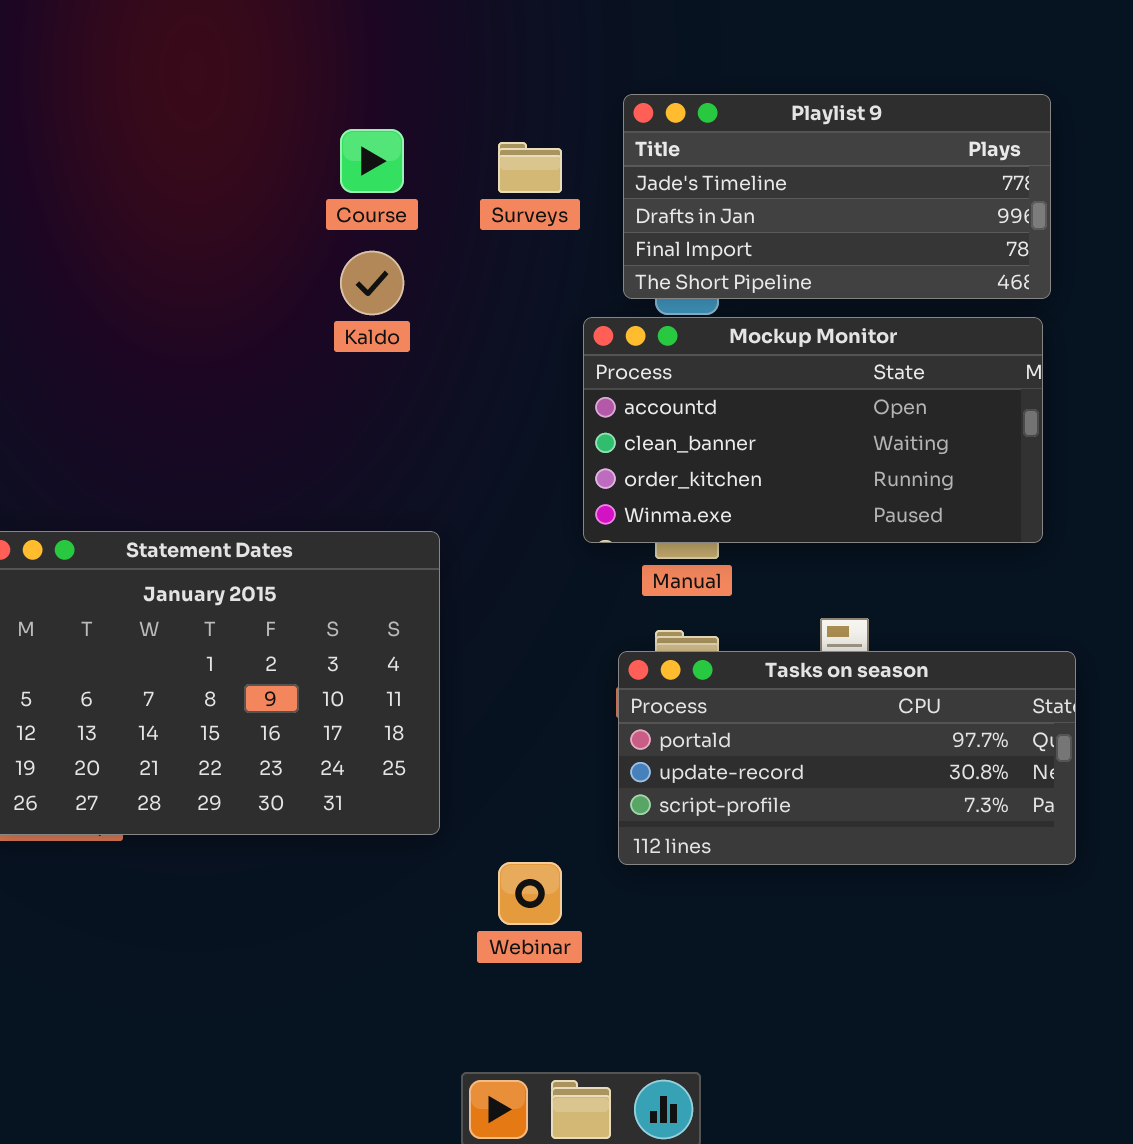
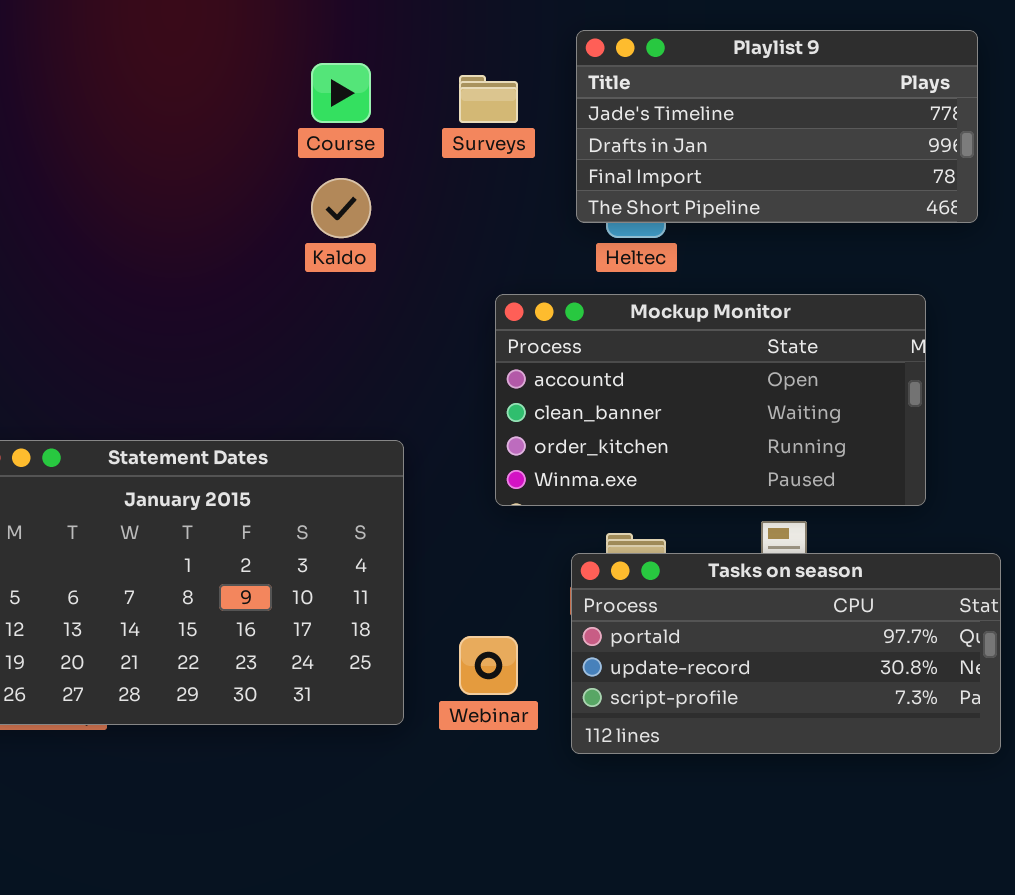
Mockup Monitor: [583,317,1043,543] -> [495,294,926,506], moved
Webinar: [498,862,562,925] -> [459,636,518,695], moved

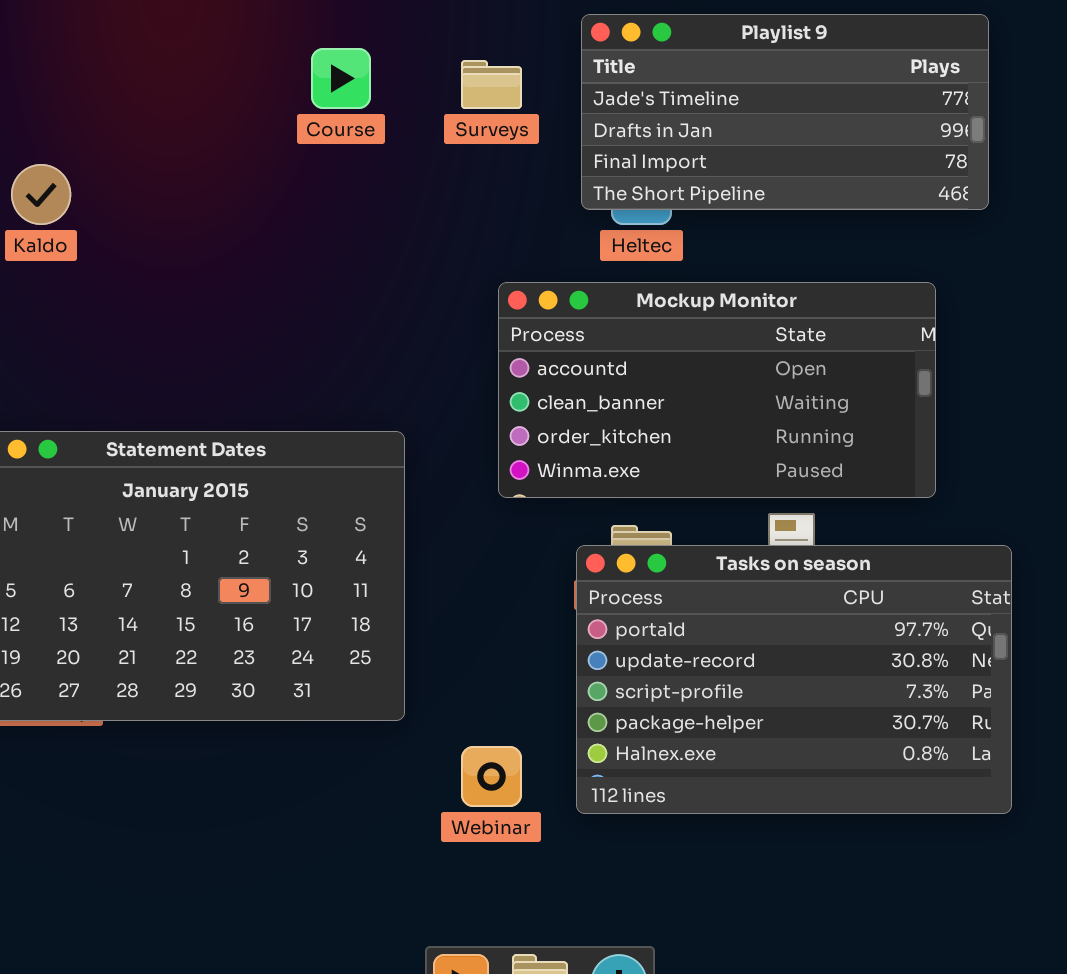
Kaldo: [311,178,371,238] -> [11,164,71,225], moved
Tasks on season: [571,553,1001,754] -> [576,545,1012,814], resized
Webinar: [459,636,518,695] -> [461,746,522,807], moved

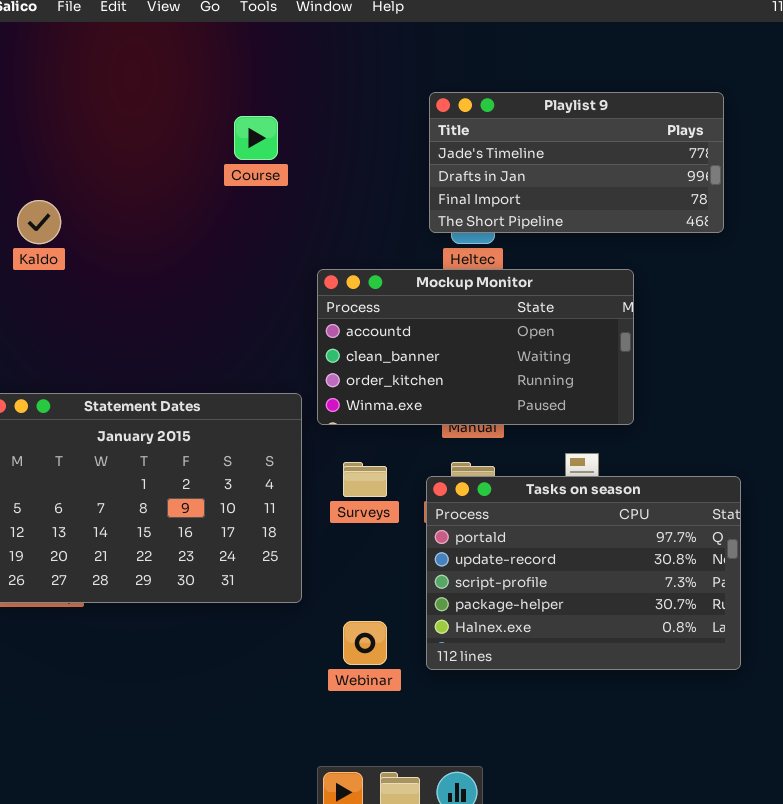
Surveys: [461,60,522,109] -> [343,462,387,497], moved
Mockup Monitor: [498,282,936,498] -> [317,269,634,425], moved

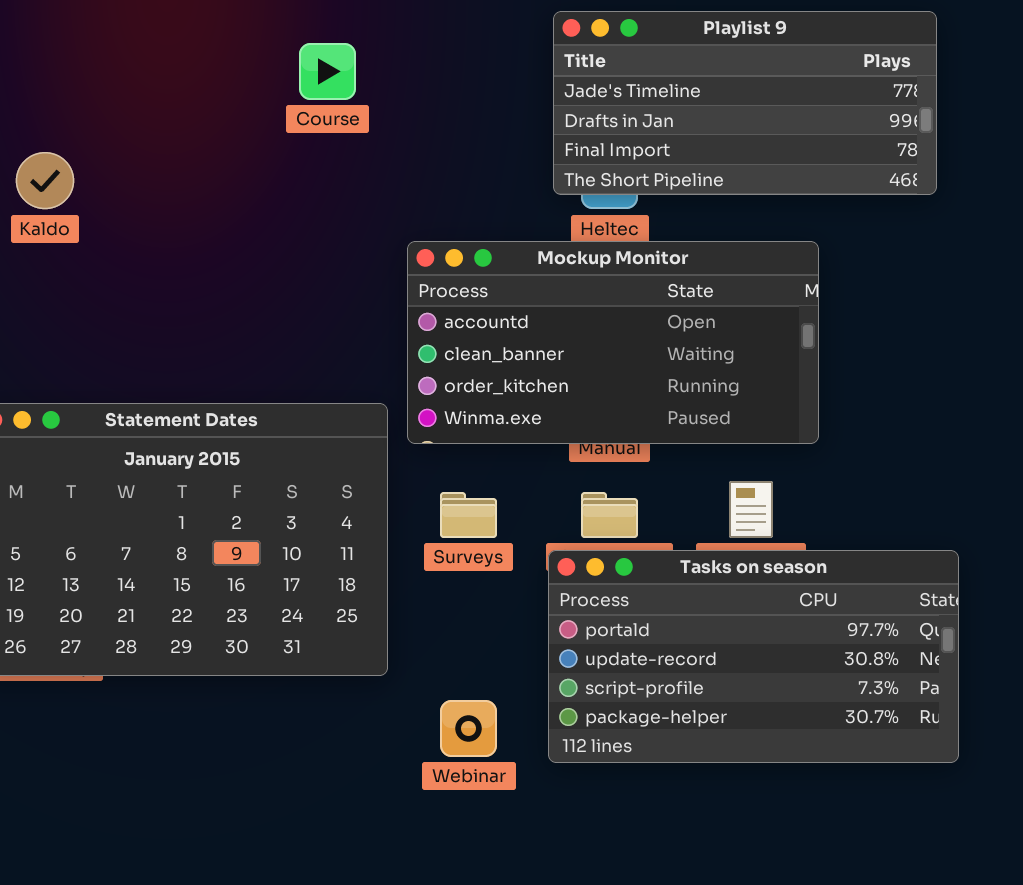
Tasks on season: [426,476,741,670] -> [548,550,959,763], resized

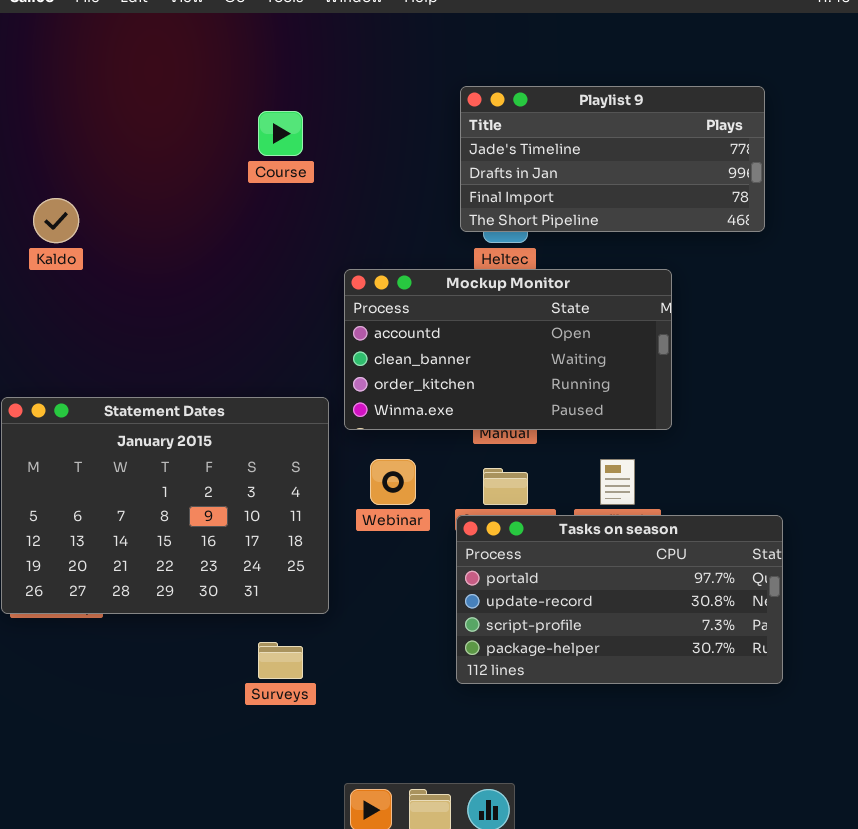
Surveys: [440,492,497,538] -> [258,642,303,679], moved
Webinar: [440,700,497,757] -> [370,459,416,505], moved

